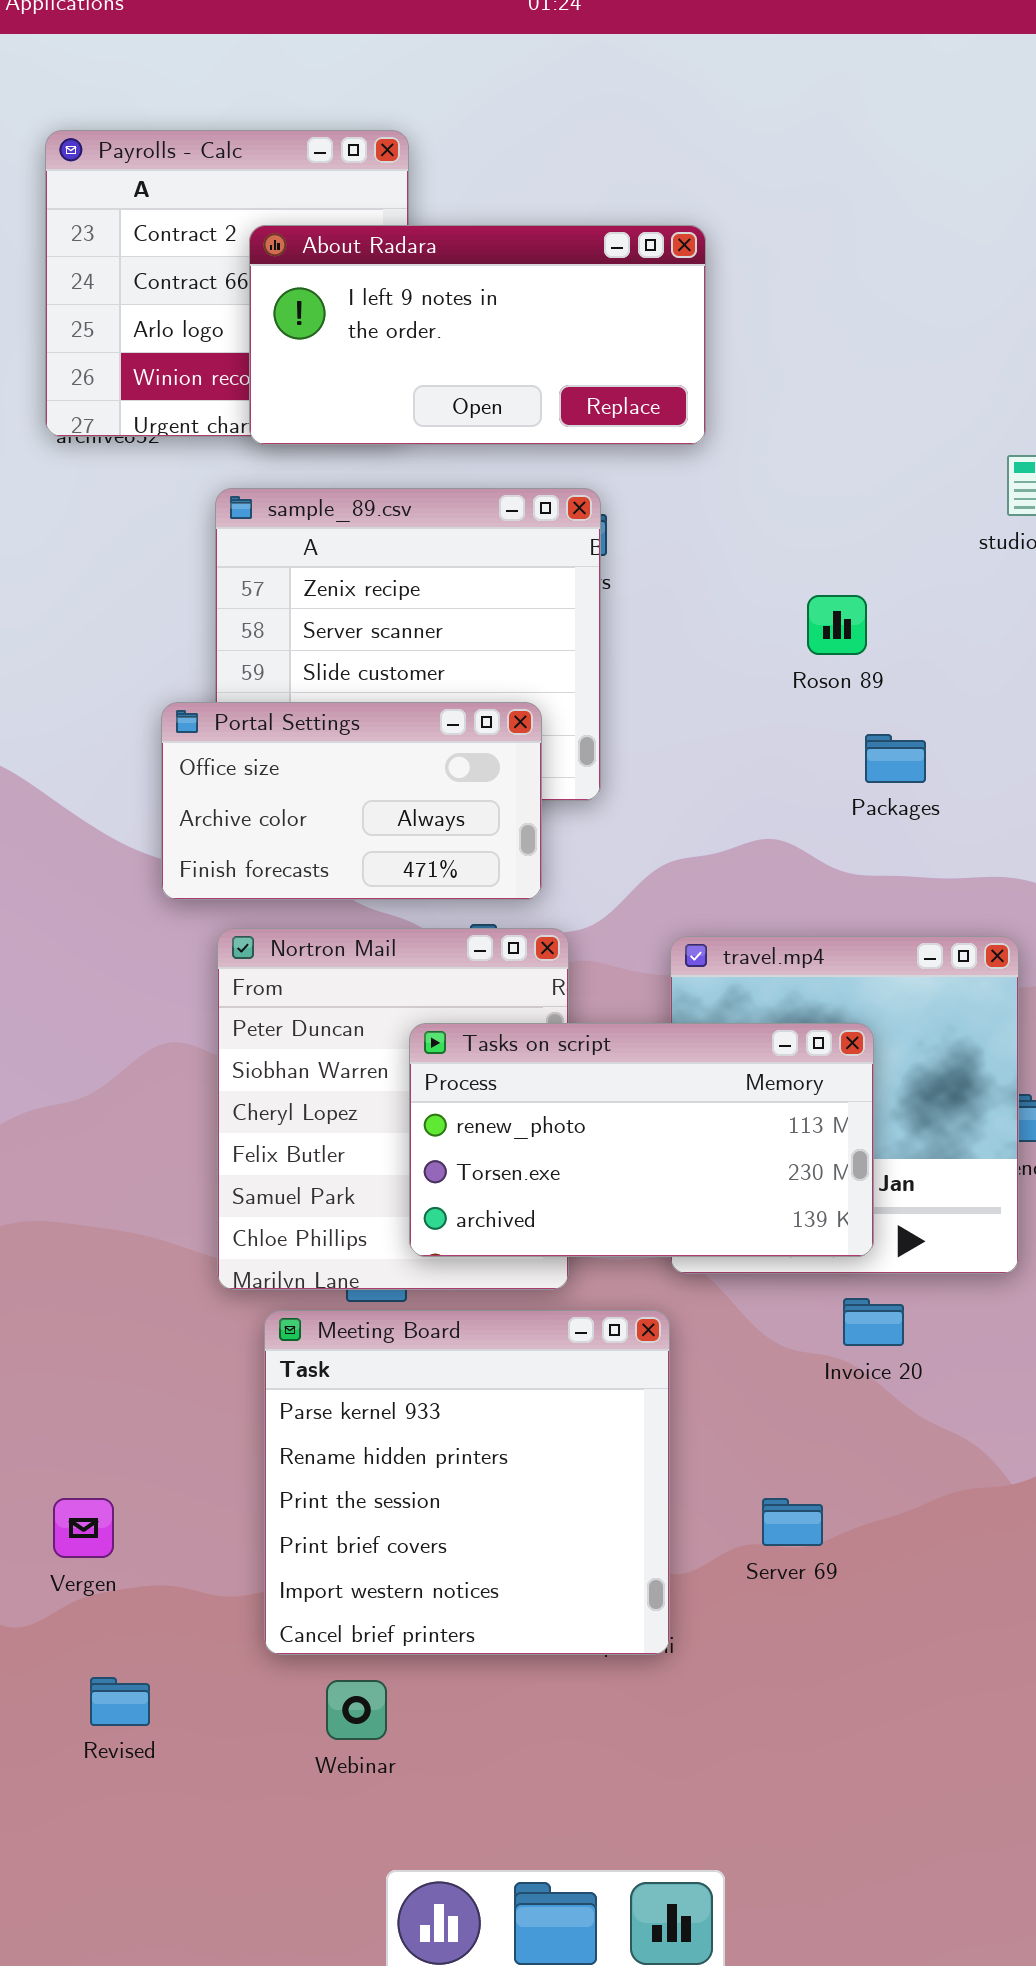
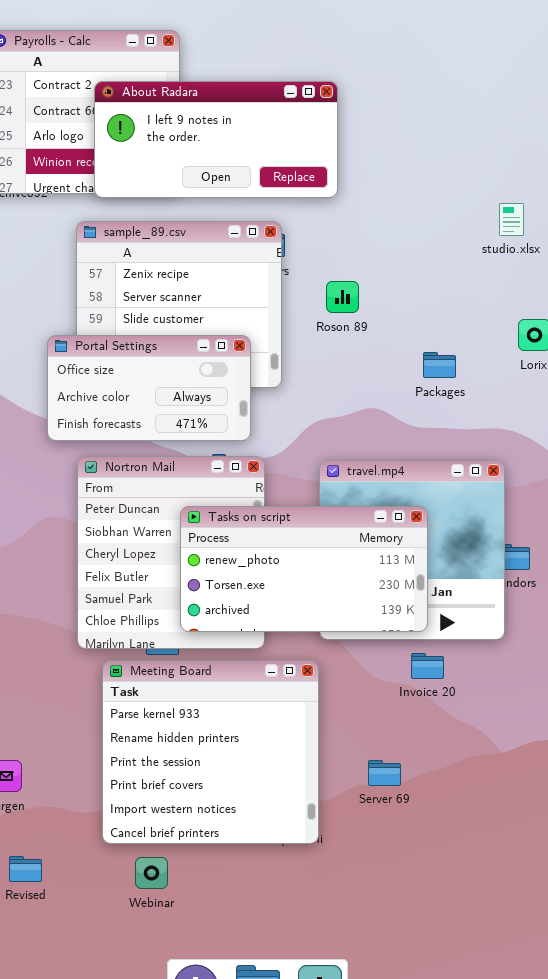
Roson 89: [807,595,867,655] -> [326,281,359,313], moved

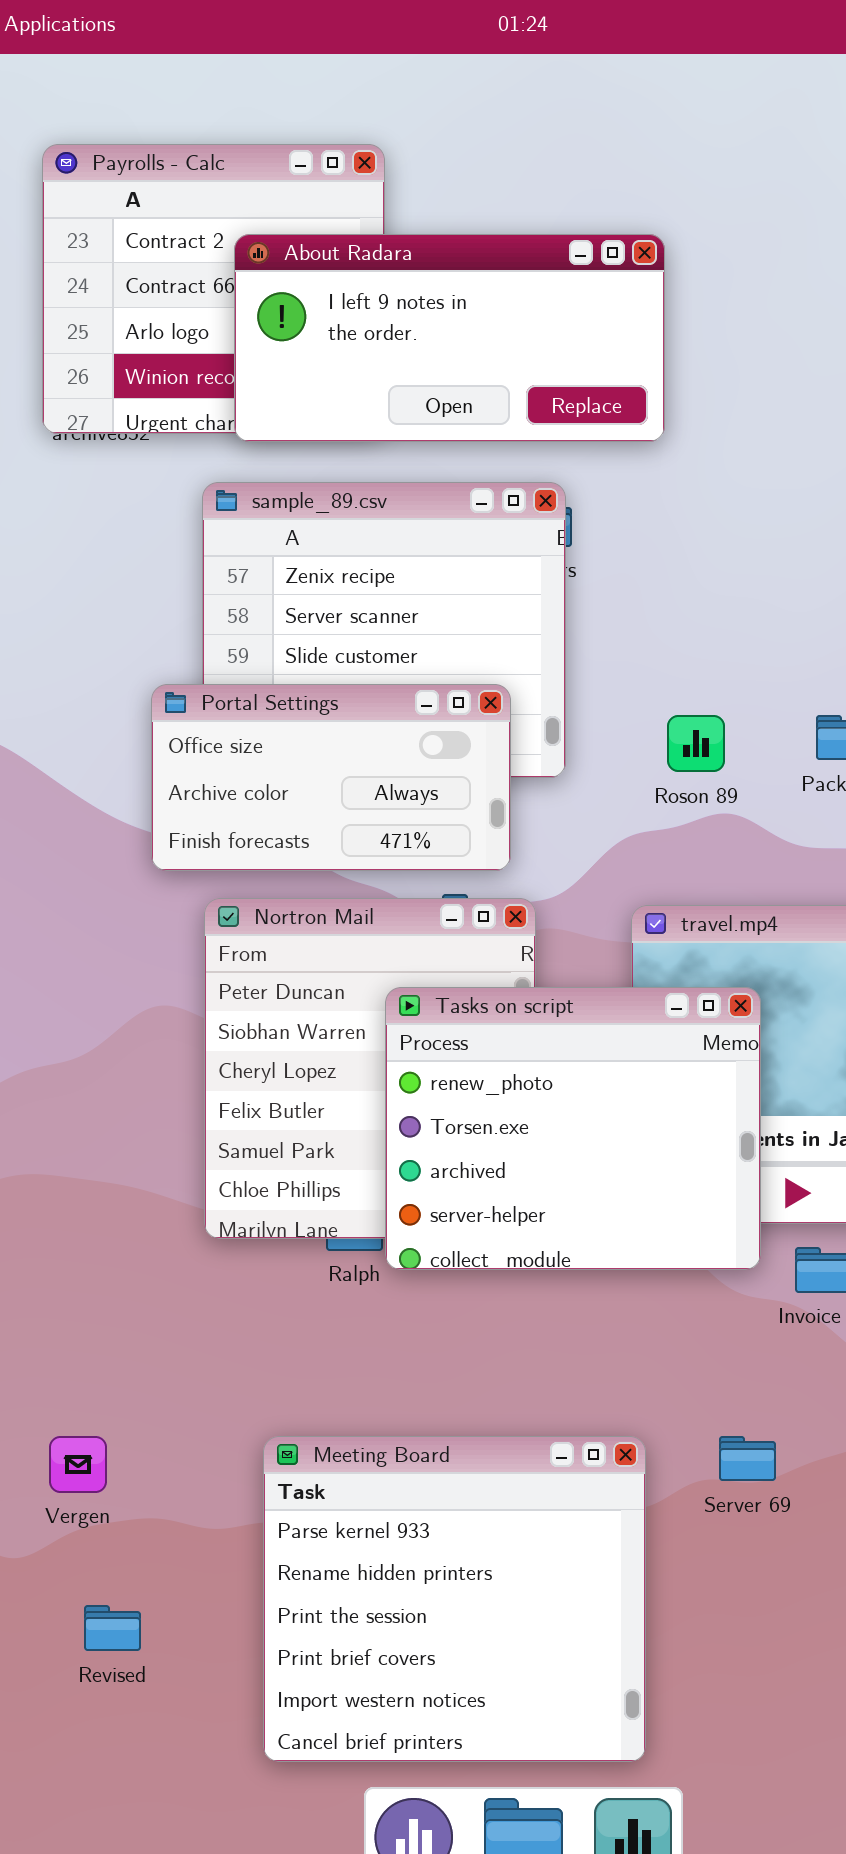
Roson 89: [326,281,359,313] -> [667,715,725,772], moved
Tasks on script: [180,506,428,632] -> [385,987,761,1270], resized
Meeting Board: [102,660,319,844] -> [263,1436,646,1762], moved

